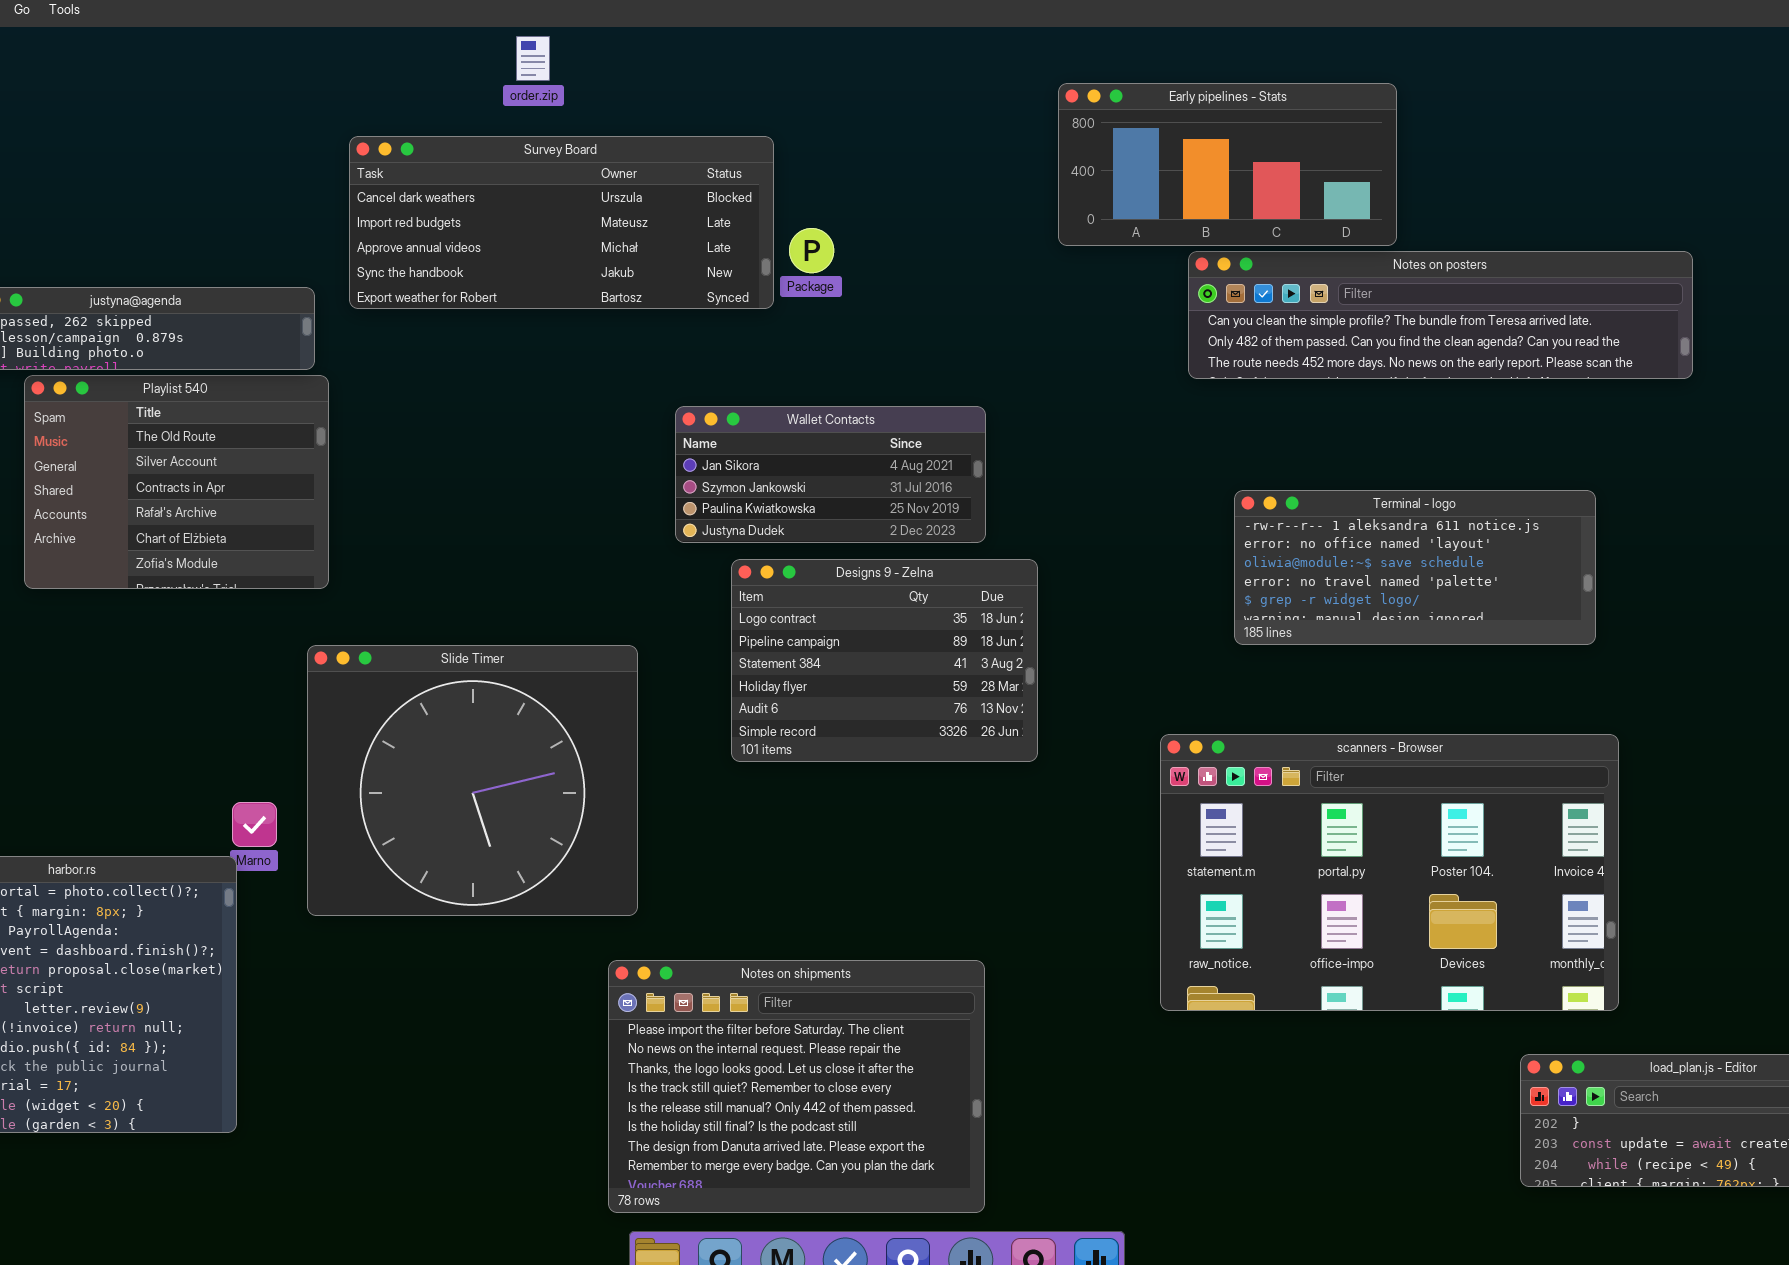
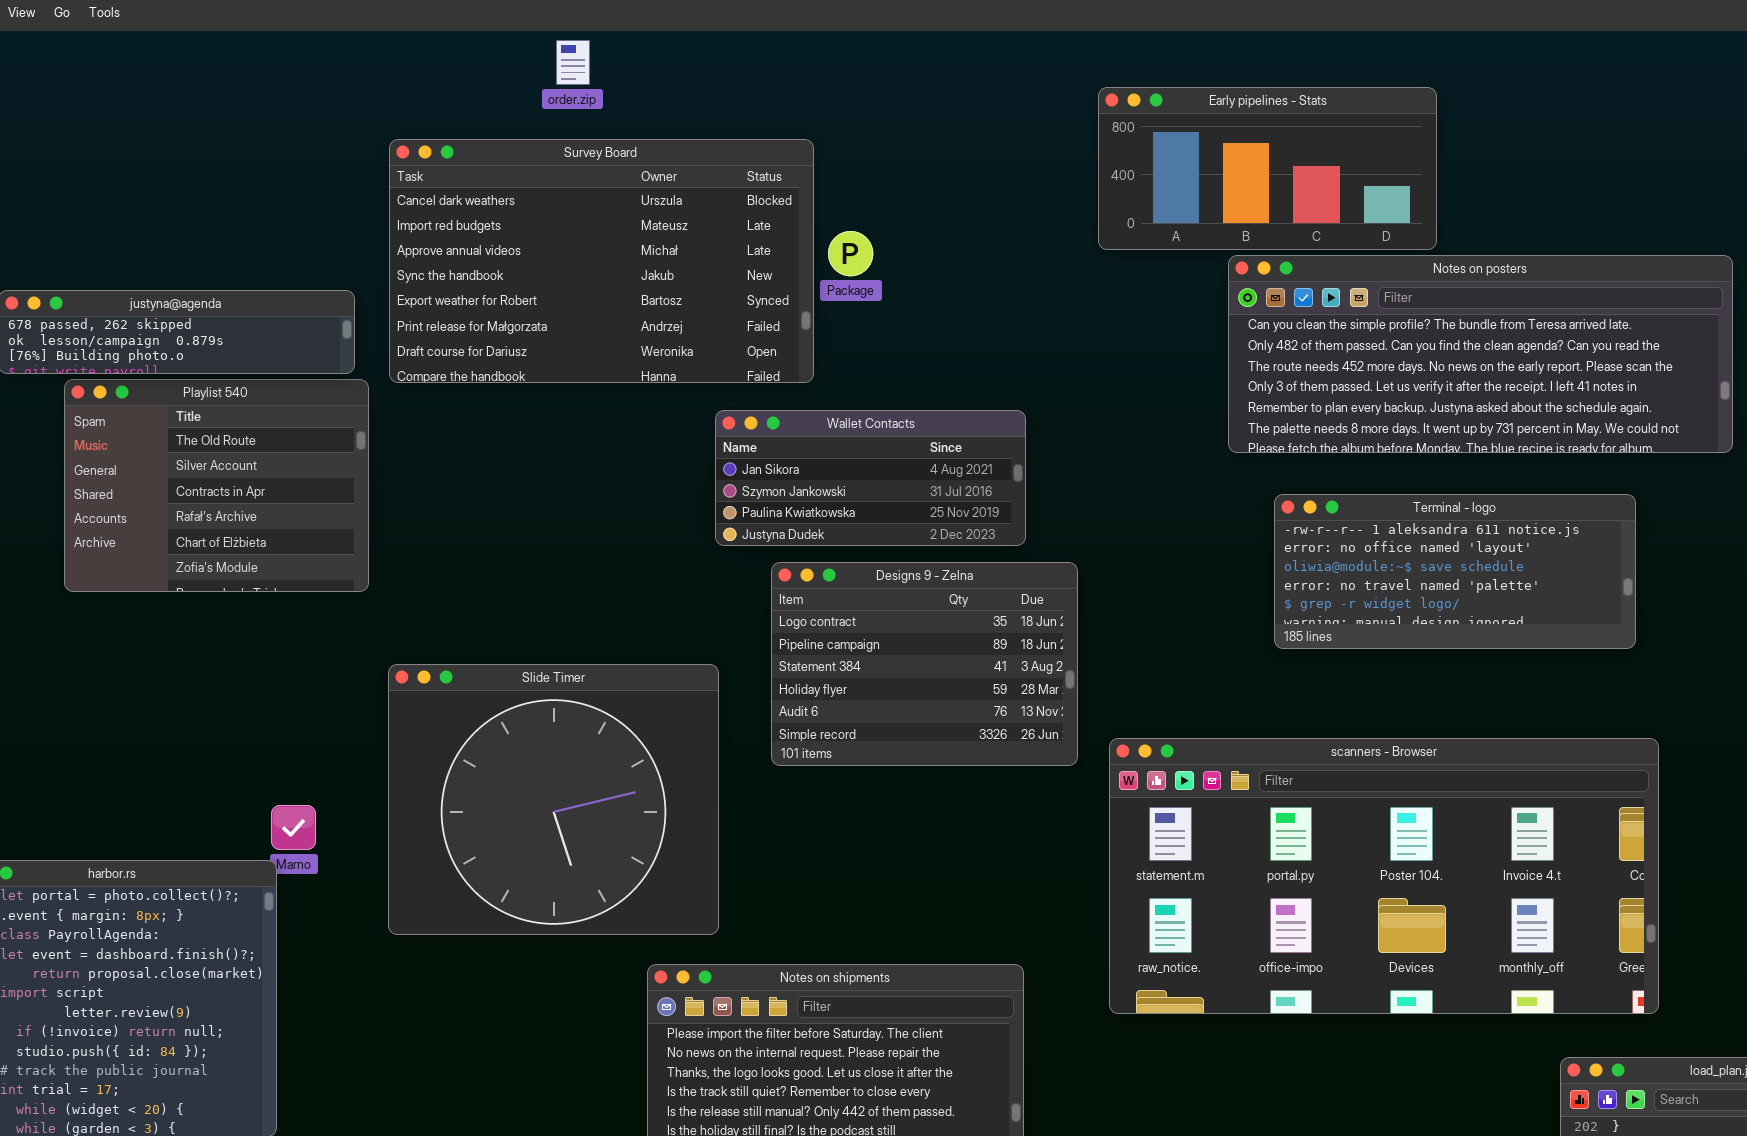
Survey Board: [349,136,774,309] -> [389,139,814,383], resized
Notes on posters: [1188,251,1693,379] -> [1228,255,1733,453], resized
Slide Timer: [307,645,638,916] -> [388,664,719,935], moved
scanners - Browser: [1160,734,1619,1011] -> [1109,738,1659,1014], resized

